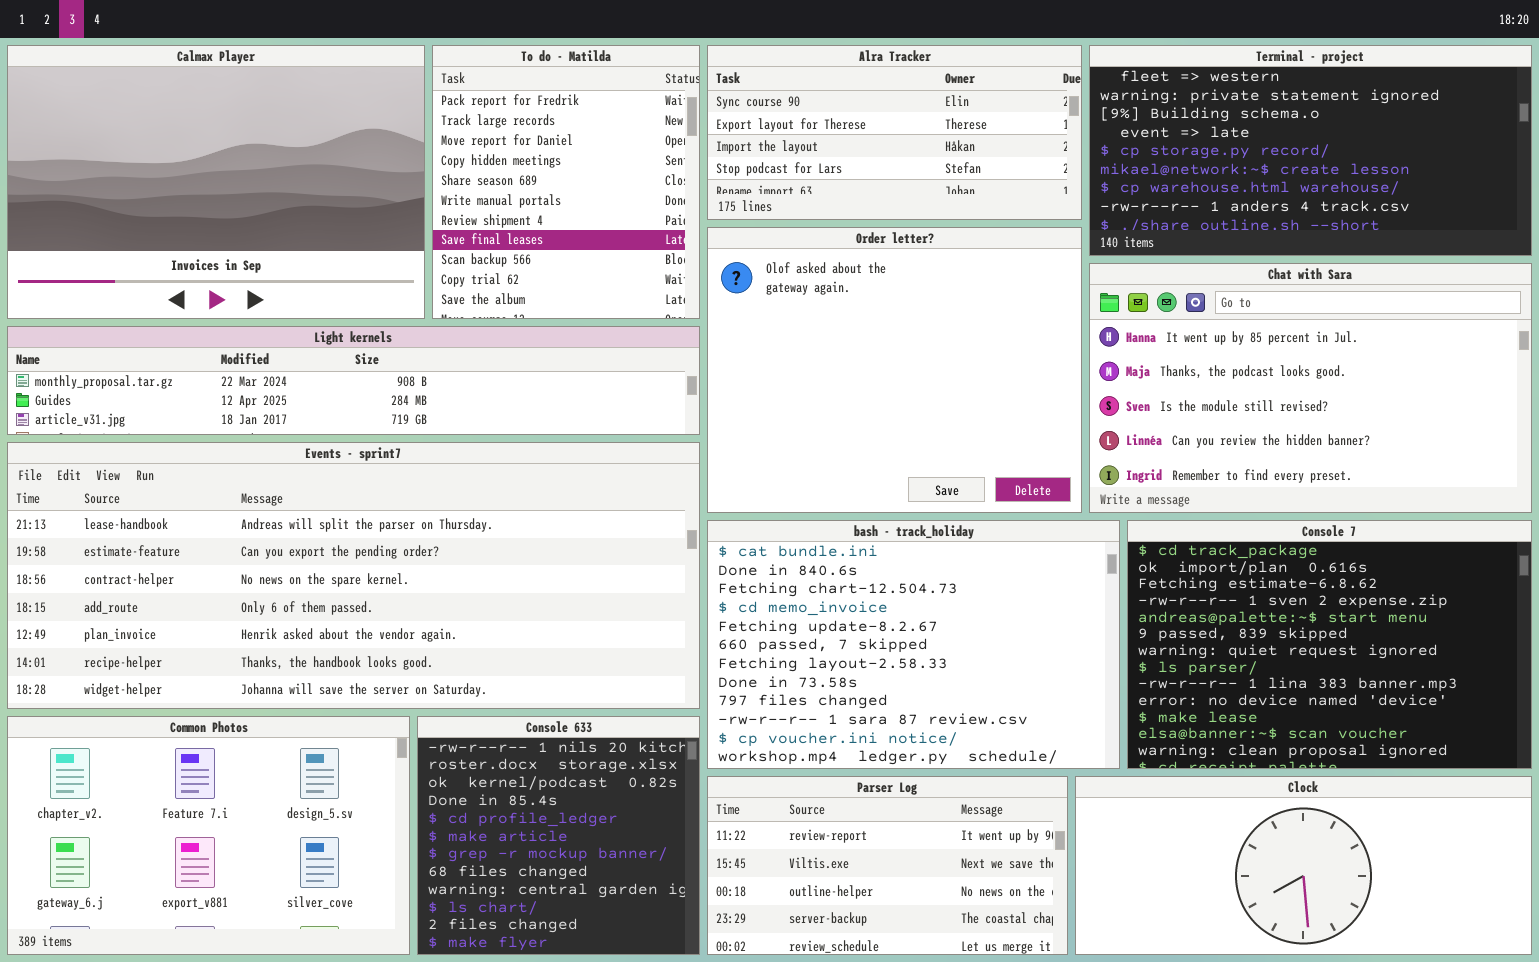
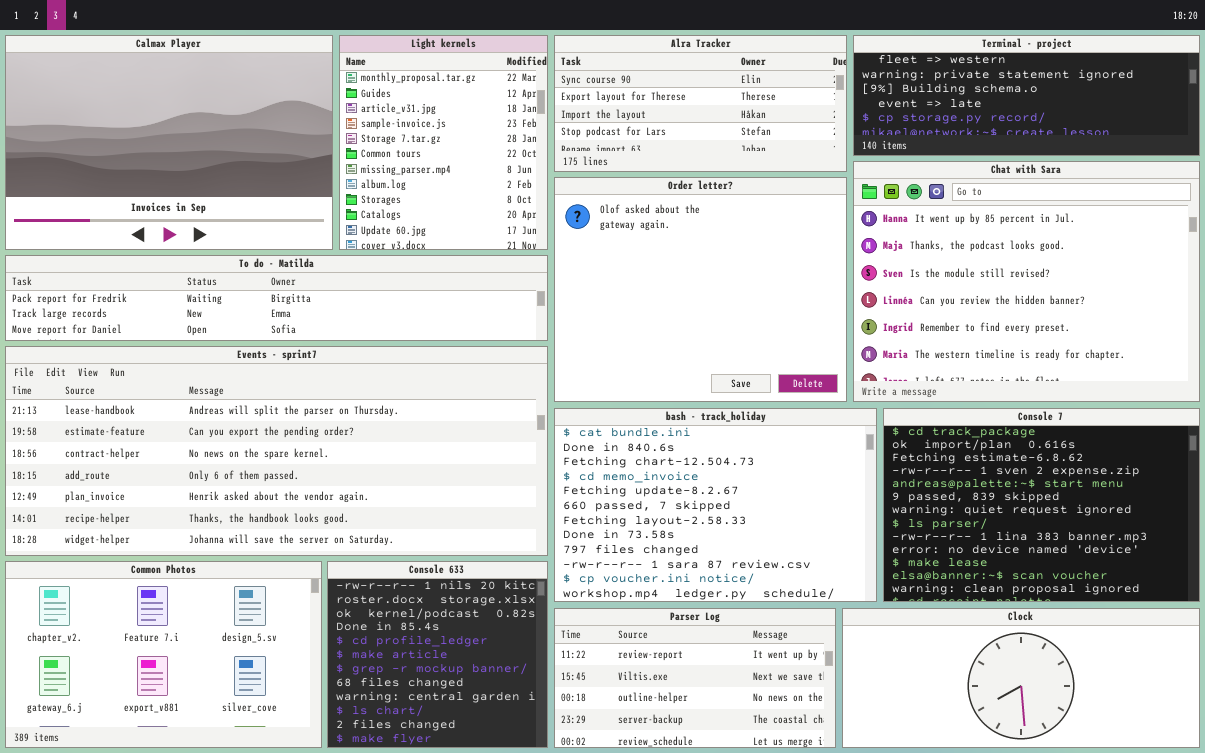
To do - Matilda: [432,45,700,319] -> [5,255,548,341], moved, resized
Terminal - project: [1089,45,1532,256] -> [853,35,1200,156], resized
Chat with Sara: [1089,263,1532,513] -> [853,161,1200,402], resized
Light kernels: [7,326,700,435] -> [339,35,548,250], moved, resized

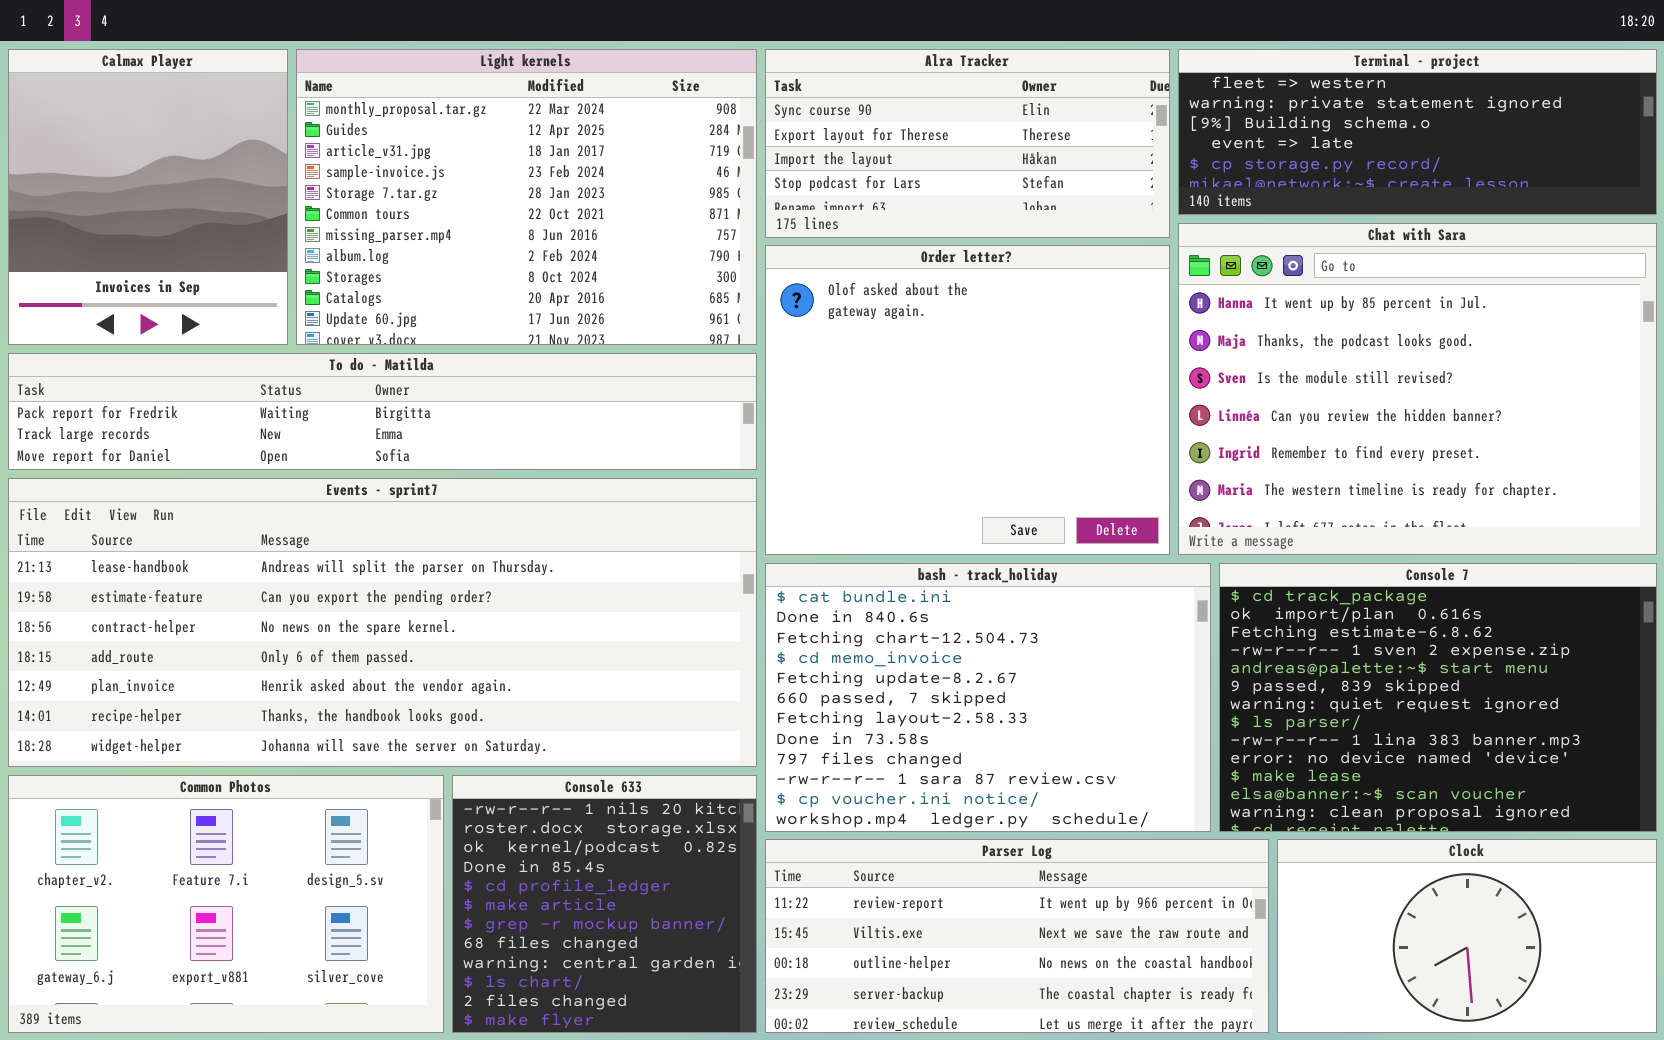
Calmax Player: [5,35,333,250] -> [8,49,288,345], resized
Light kernels: [339,35,548,250] -> [296,49,757,345], resized
Parser Log: [554,608,836,748] -> [765,839,1269,1033], resized
Clock: [842,608,1200,748] -> [1277,839,1657,1033], resized

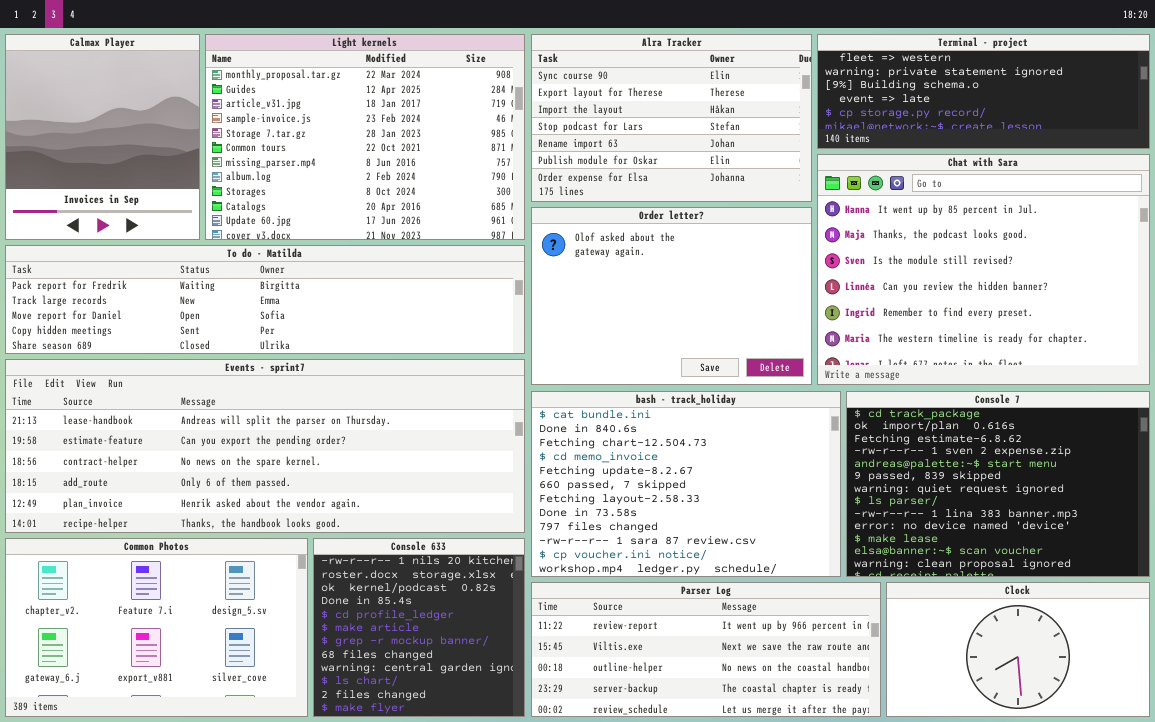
Alra Tracker: [765,49,1170,238] -> [531,34,812,202], resized
Order letter?: [765,245,1170,555] -> [531,207,812,385], resized
To do - Matilda: [8,353,757,470] -> [5,245,525,354], resized
Events - sprint7: [8,478,757,767] -> [5,359,525,533], resized

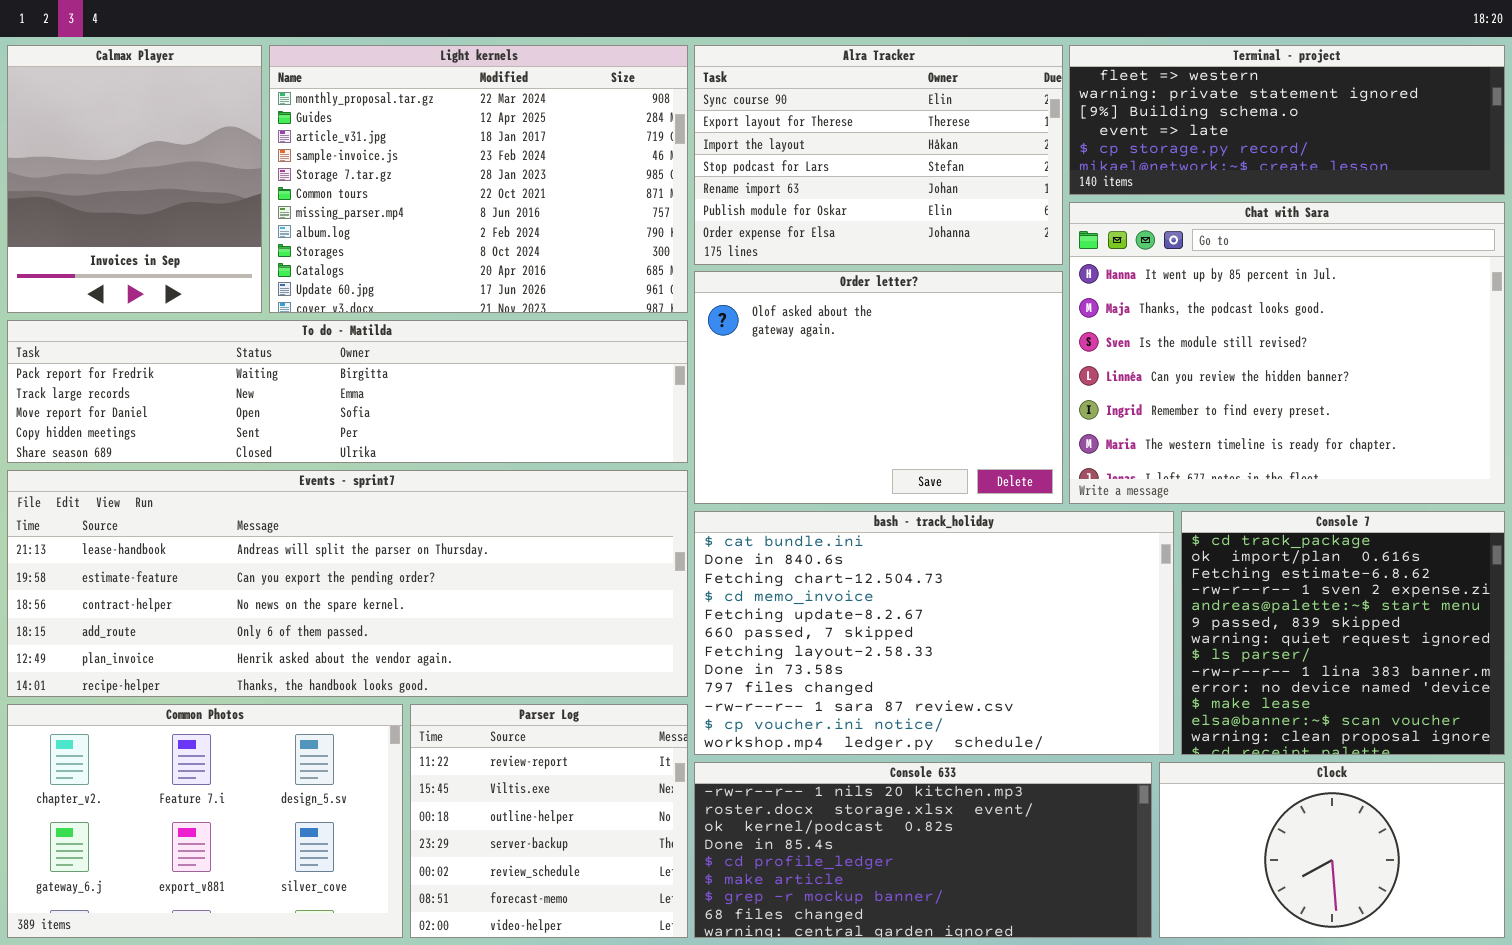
bash - track_holiday: [531,391,841,577] -> [694,511,1174,755], resized
Console 7: [846,391,1150,577] -> [1181,511,1505,755], resized
Console 633: [313,538,525,717] -> [694,762,1152,938], moved, resized
Parser Log: [531,582,881,717] -> [410,704,688,938], moved, resized

